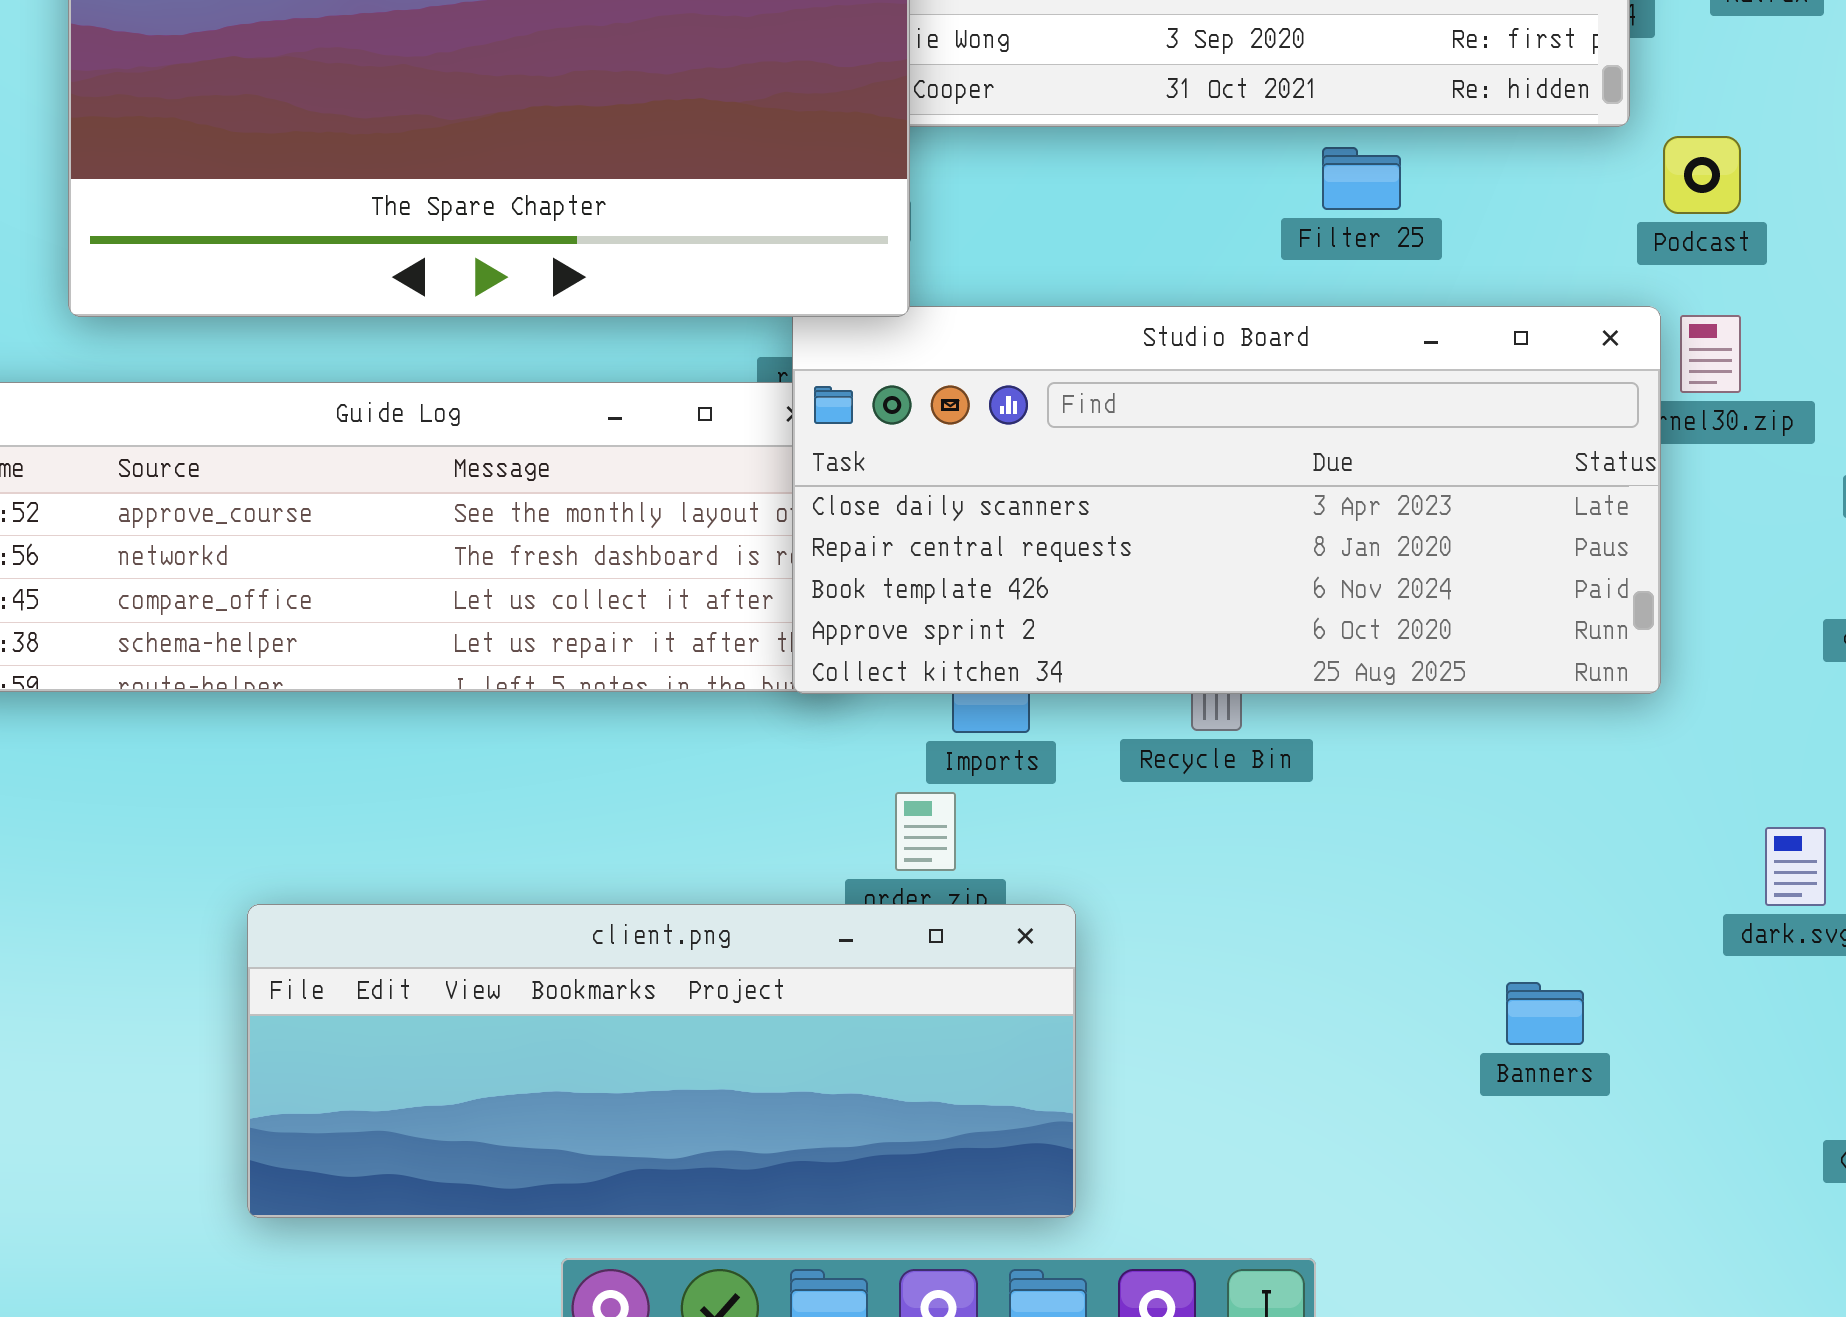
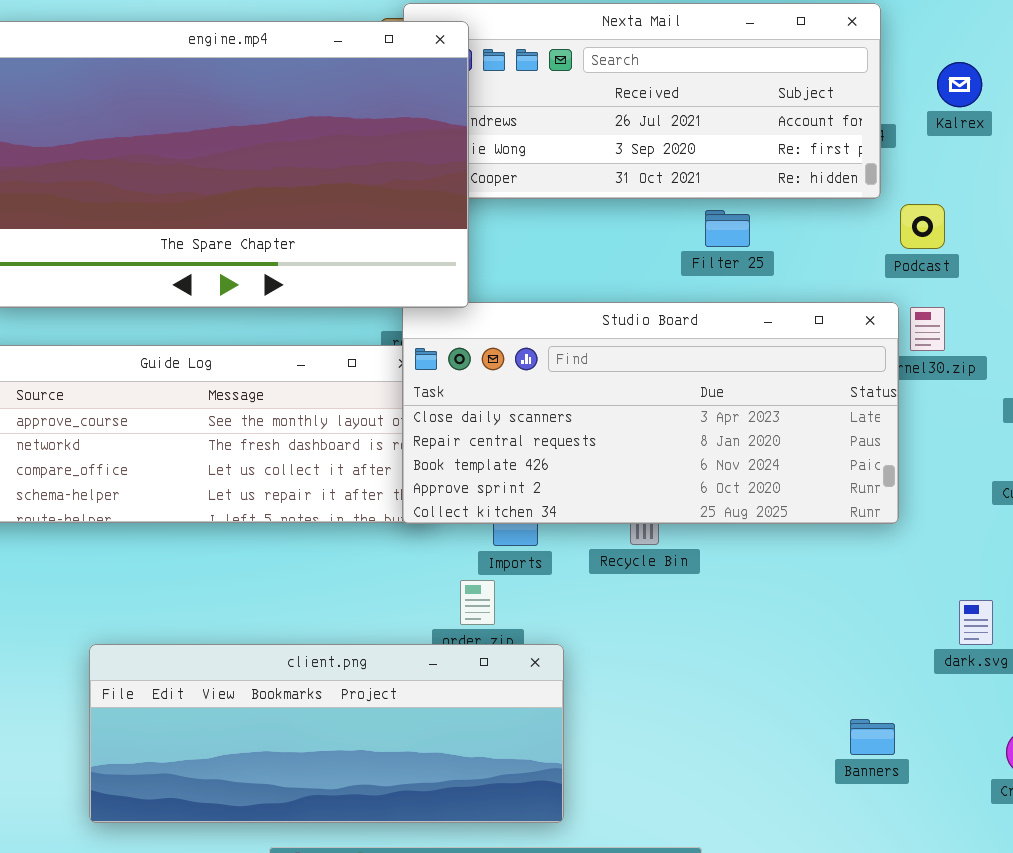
Banners: [1506,982,1584,1045] -> [850,719,895,755], moved

